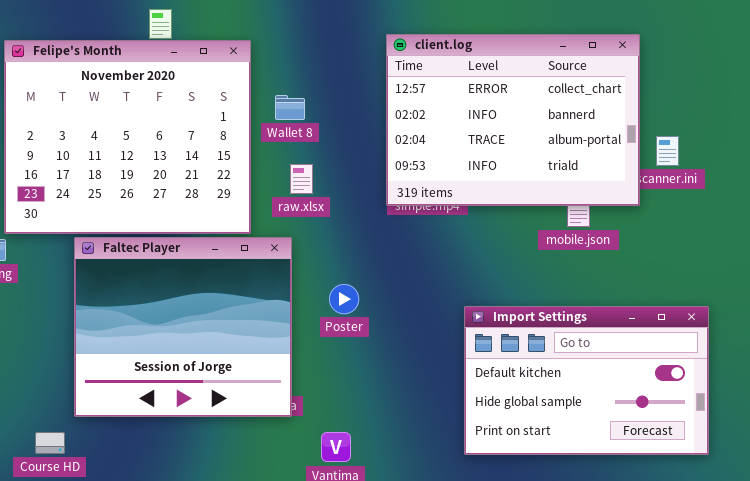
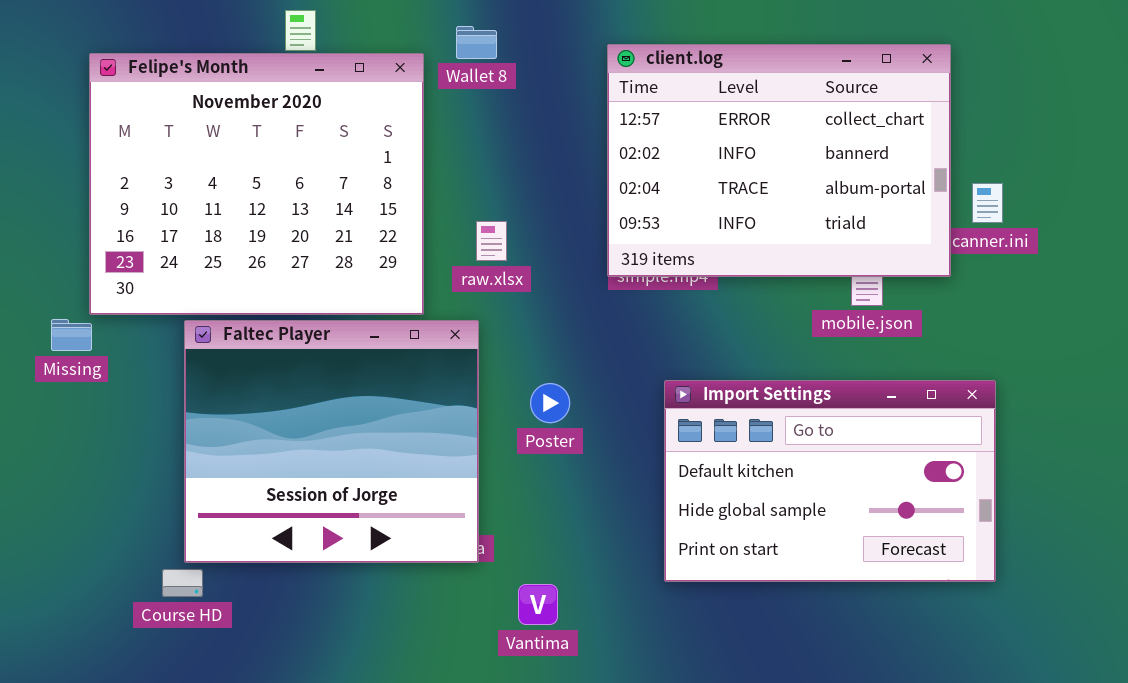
Wallet 8: [275,95,305,120] -> [456,26,497,59], moved
Import Settings: [464,306,709,455] -> [664,380,996,582], moved
Course HD: [35,432,65,454] -> [162,569,203,597], moved

